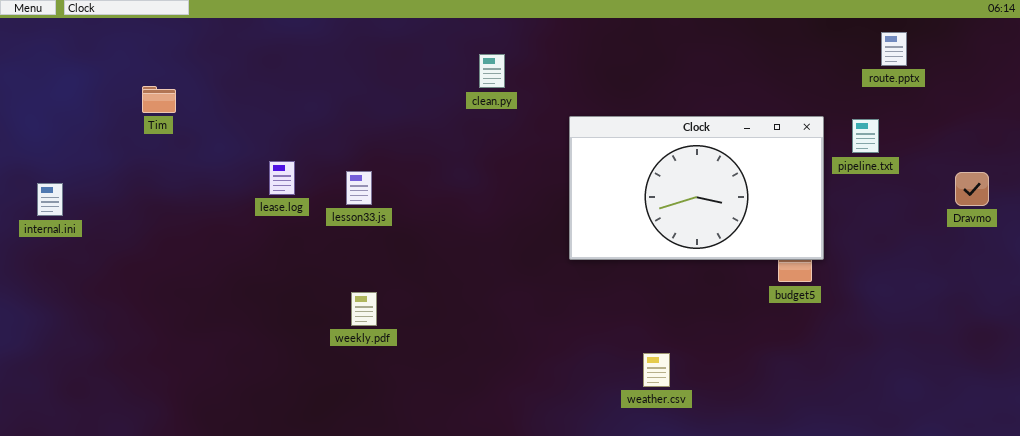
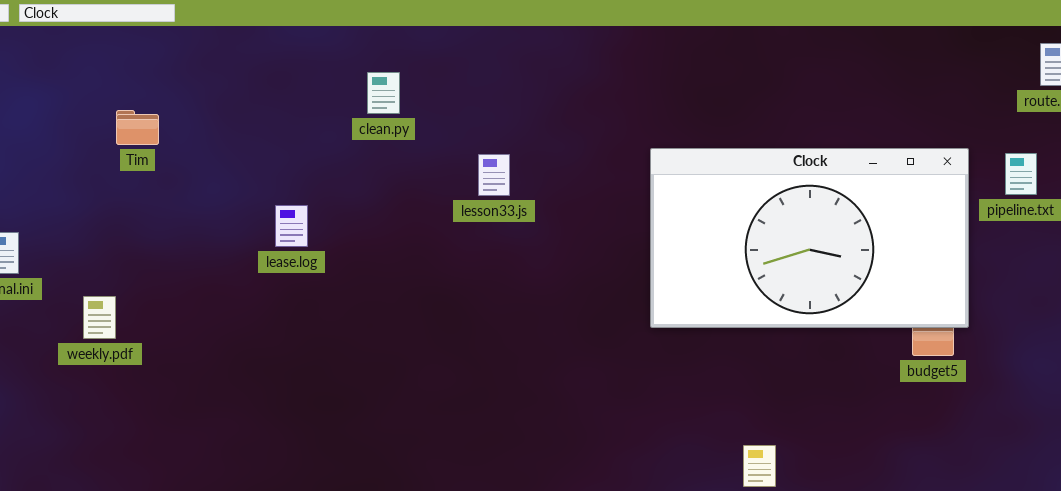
clean.py: [479,54,505,88] -> [367,72,400,114], moved
lesson33.js: [346,171,372,205] -> [478,154,510,196], moved
weekly.pdf: [351,292,377,326] -> [83,296,116,339], moved

